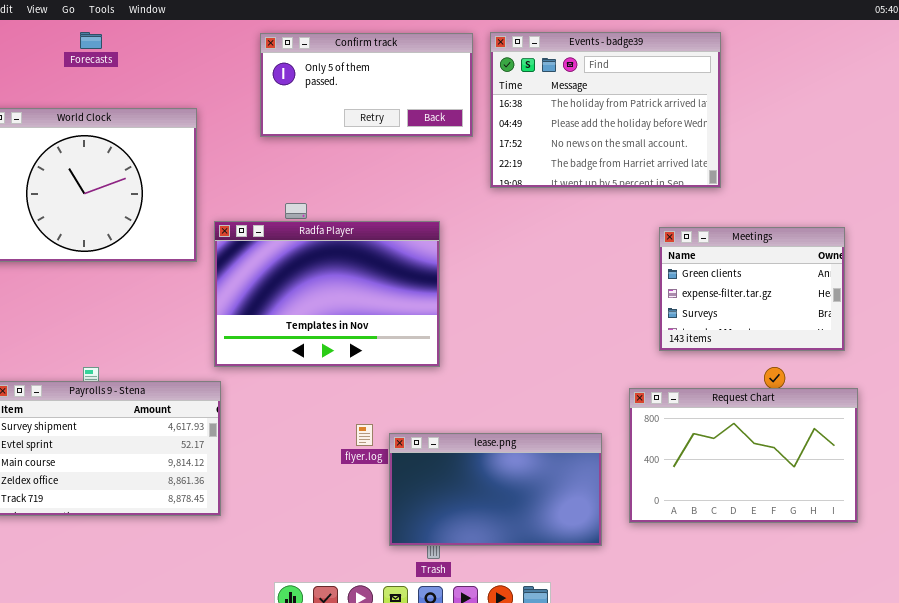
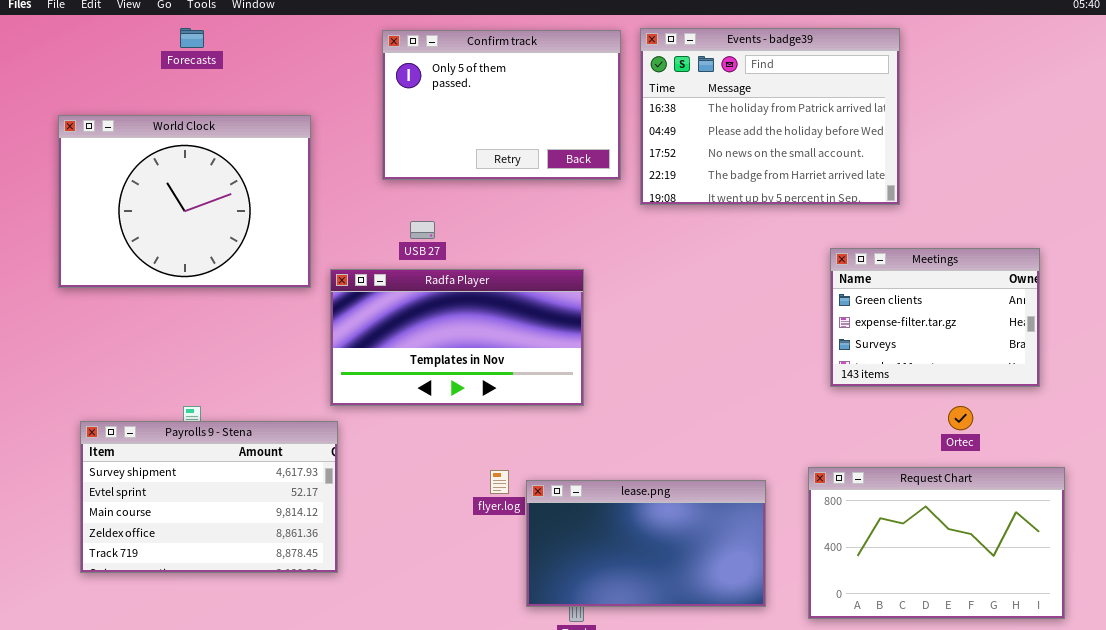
Confirm track: [260,33,473,137] -> [382,30,621,180], resized
Radfa Player: [214,221,440,367] -> [330,269,584,406], resized
Request Chart: [629,388,858,523] -> [808,467,1065,619], moved

